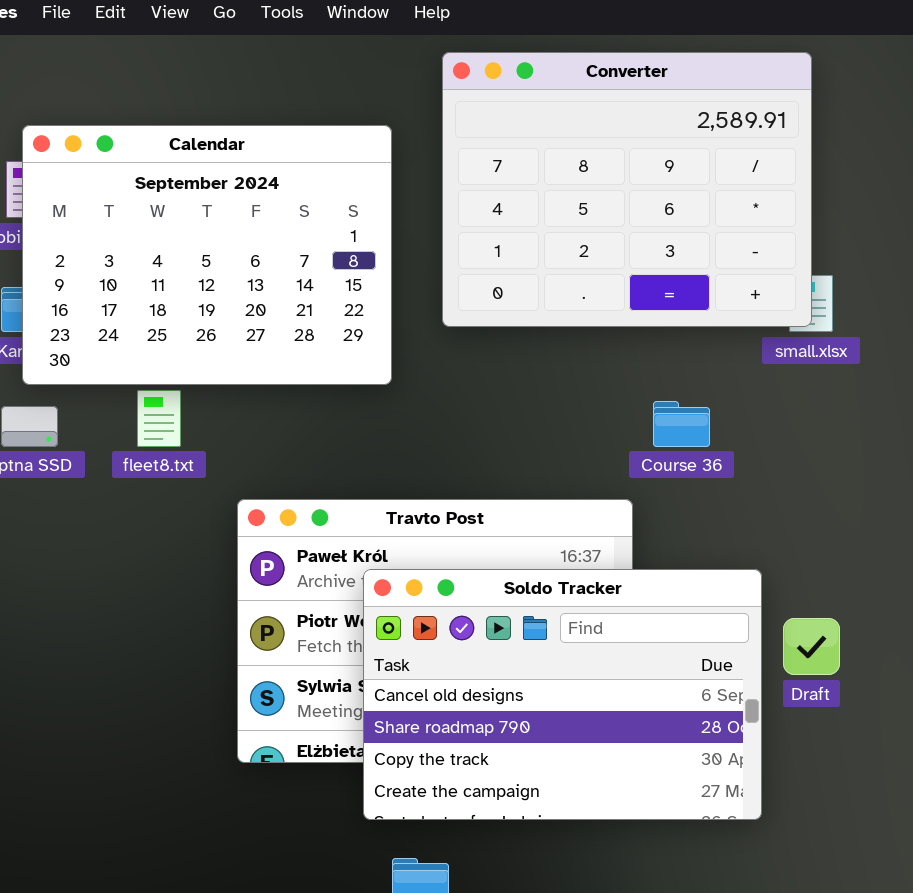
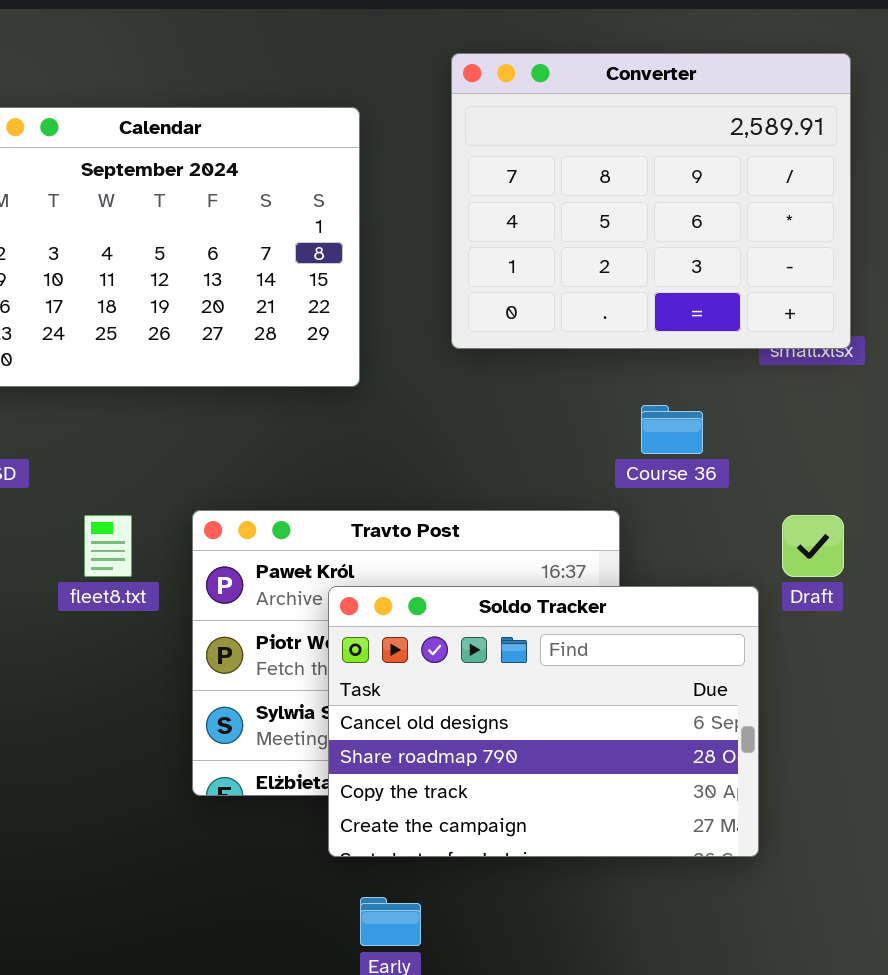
Converter: [442,52,812,327] -> [451,53,851,349], moved
fleet8.txt: [137,390,181,447] -> [84,515,132,577], moved
Draft: [783,618,840,675] -> [782,515,844,577], moved

